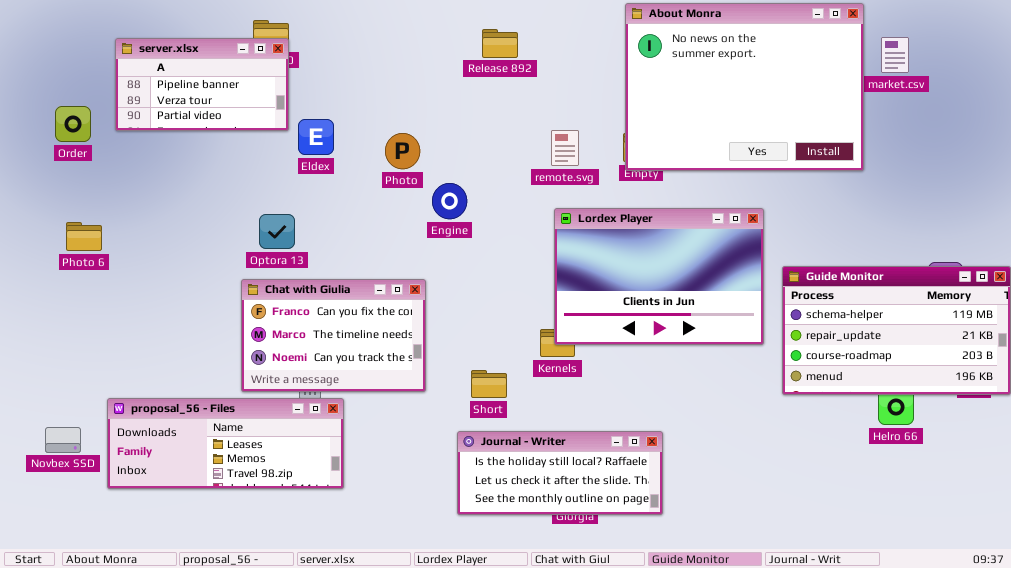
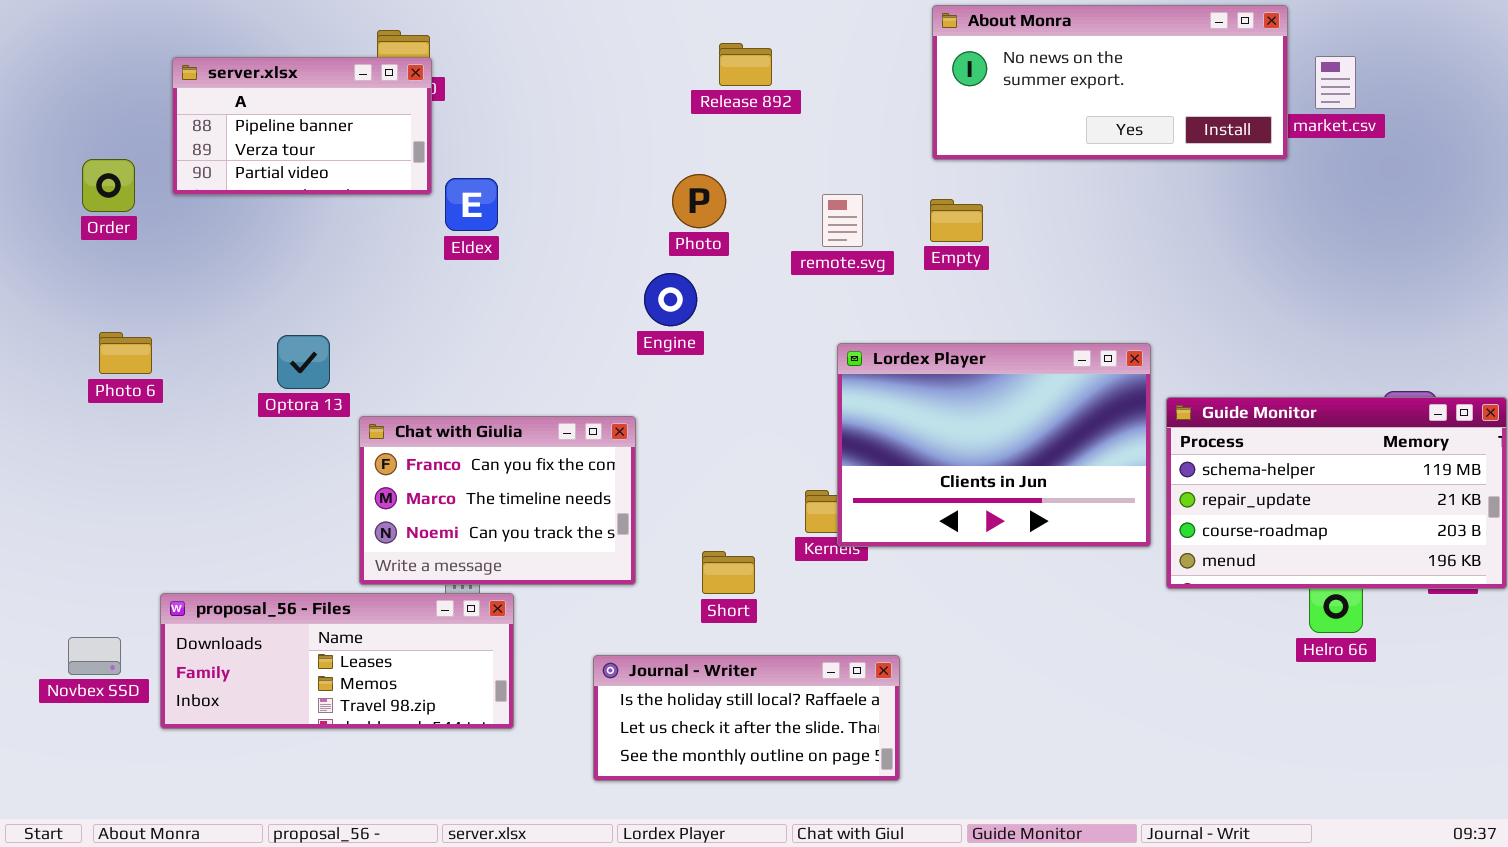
About Monra: [625,3,864,171] -> [932,5,1288,160], resized
Photo: [385,133,420,169] -> [672,174,726,228], moved
Lordex Player: [554,208,764,345] -> [837,343,1151,547], moved
Optora 13: [259,214,295,249] -> [277,335,330,389], moved
Journal - Writer: [457,431,663,515] -> [593,655,900,781], moved

